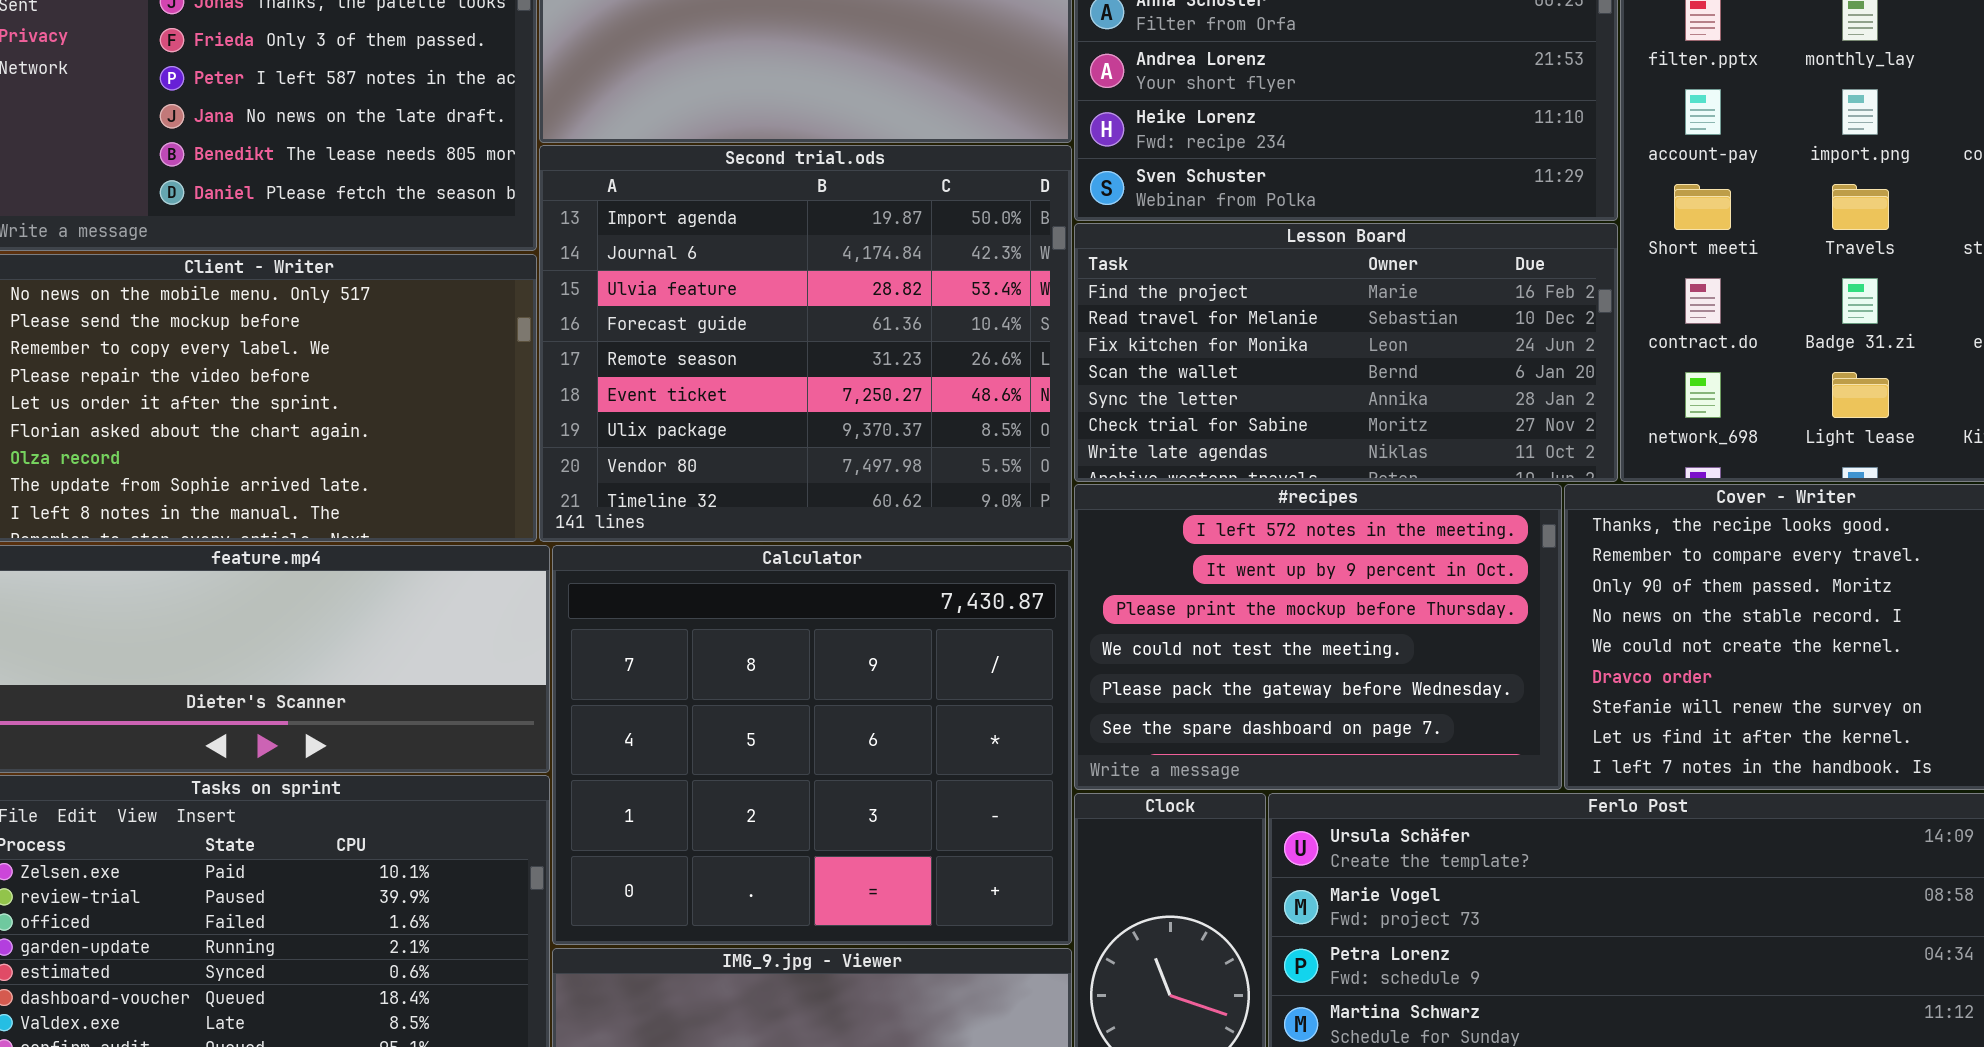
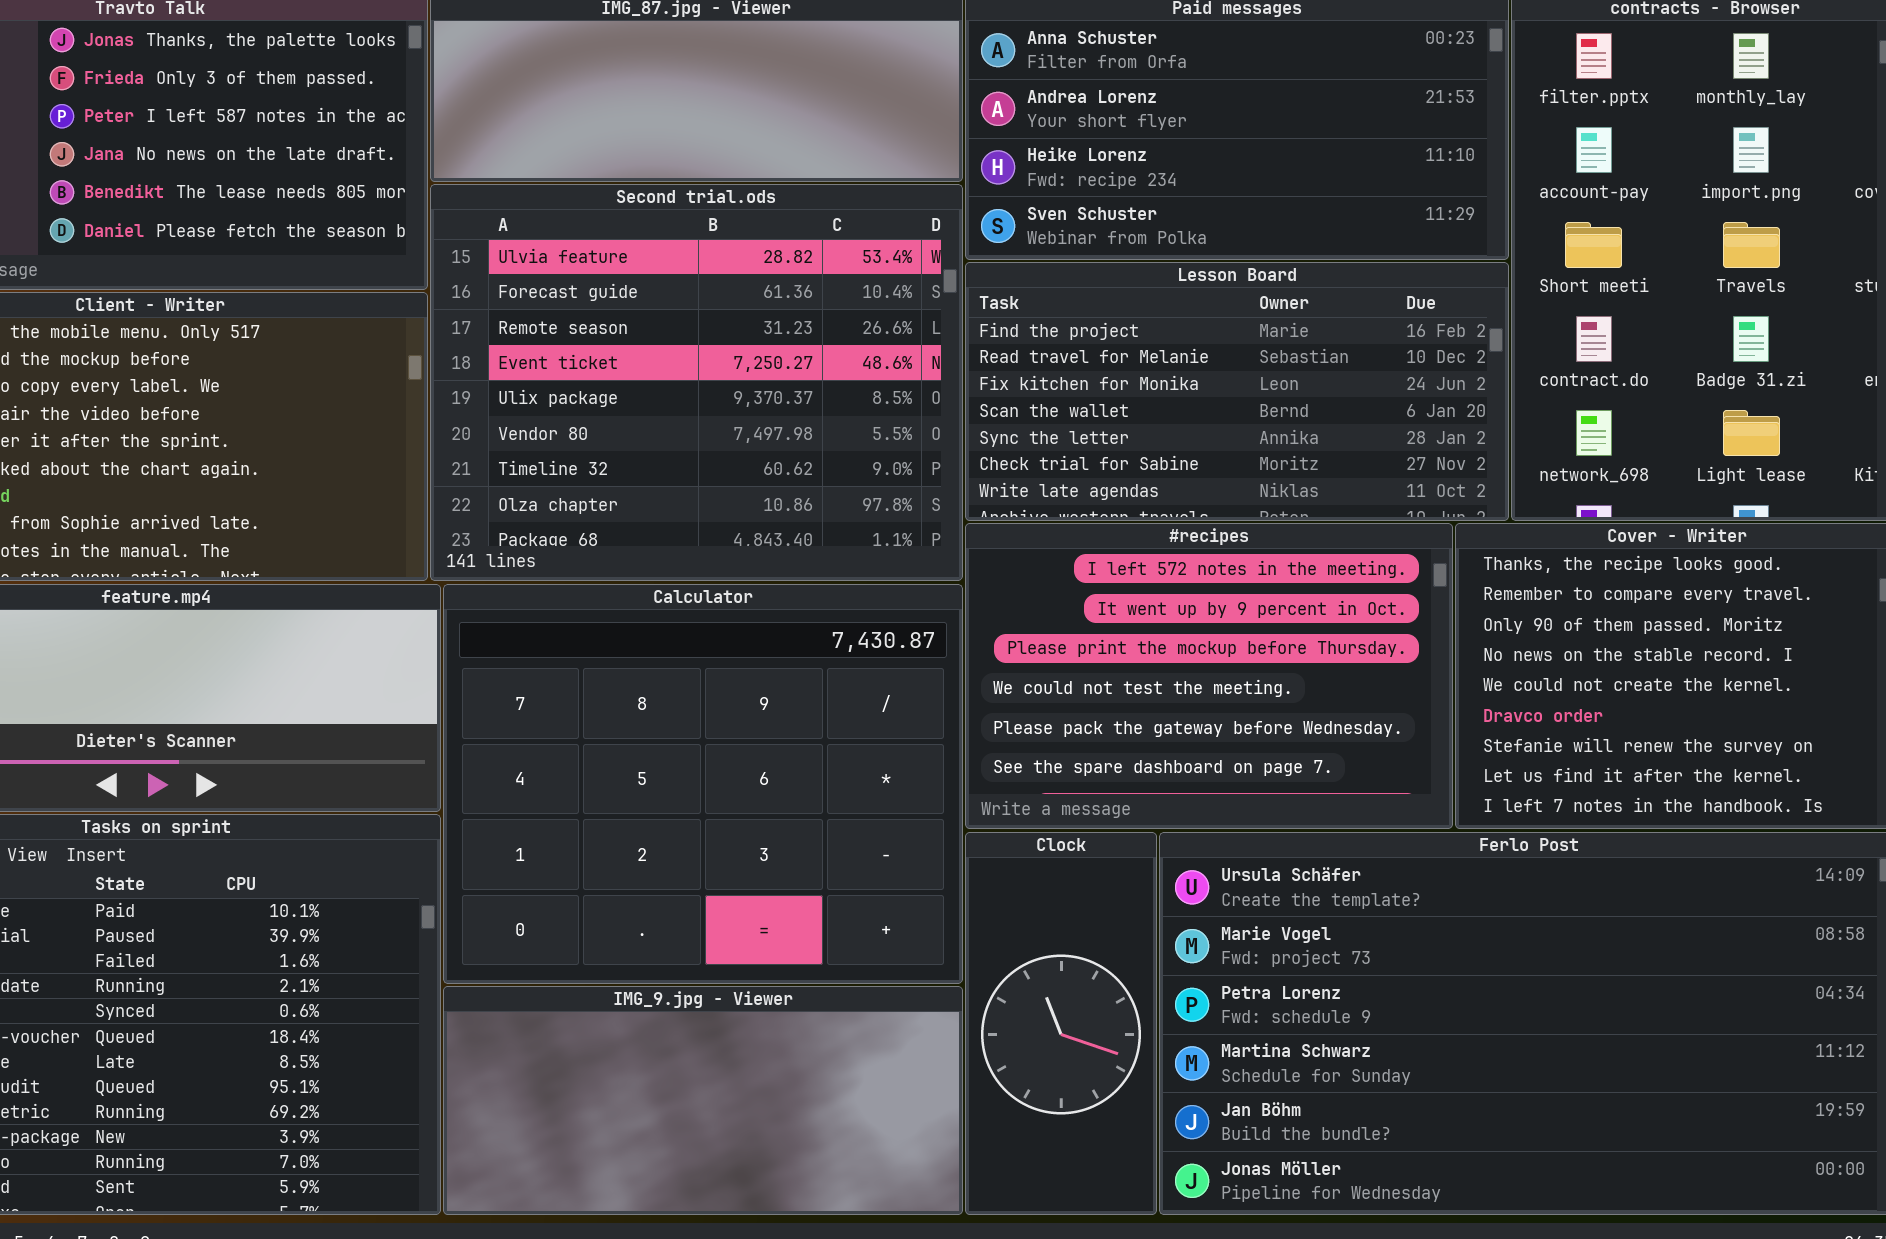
Second trial.ods: [539,145,1072,542] -> [430,184,963,581], scrolled down 2 rows

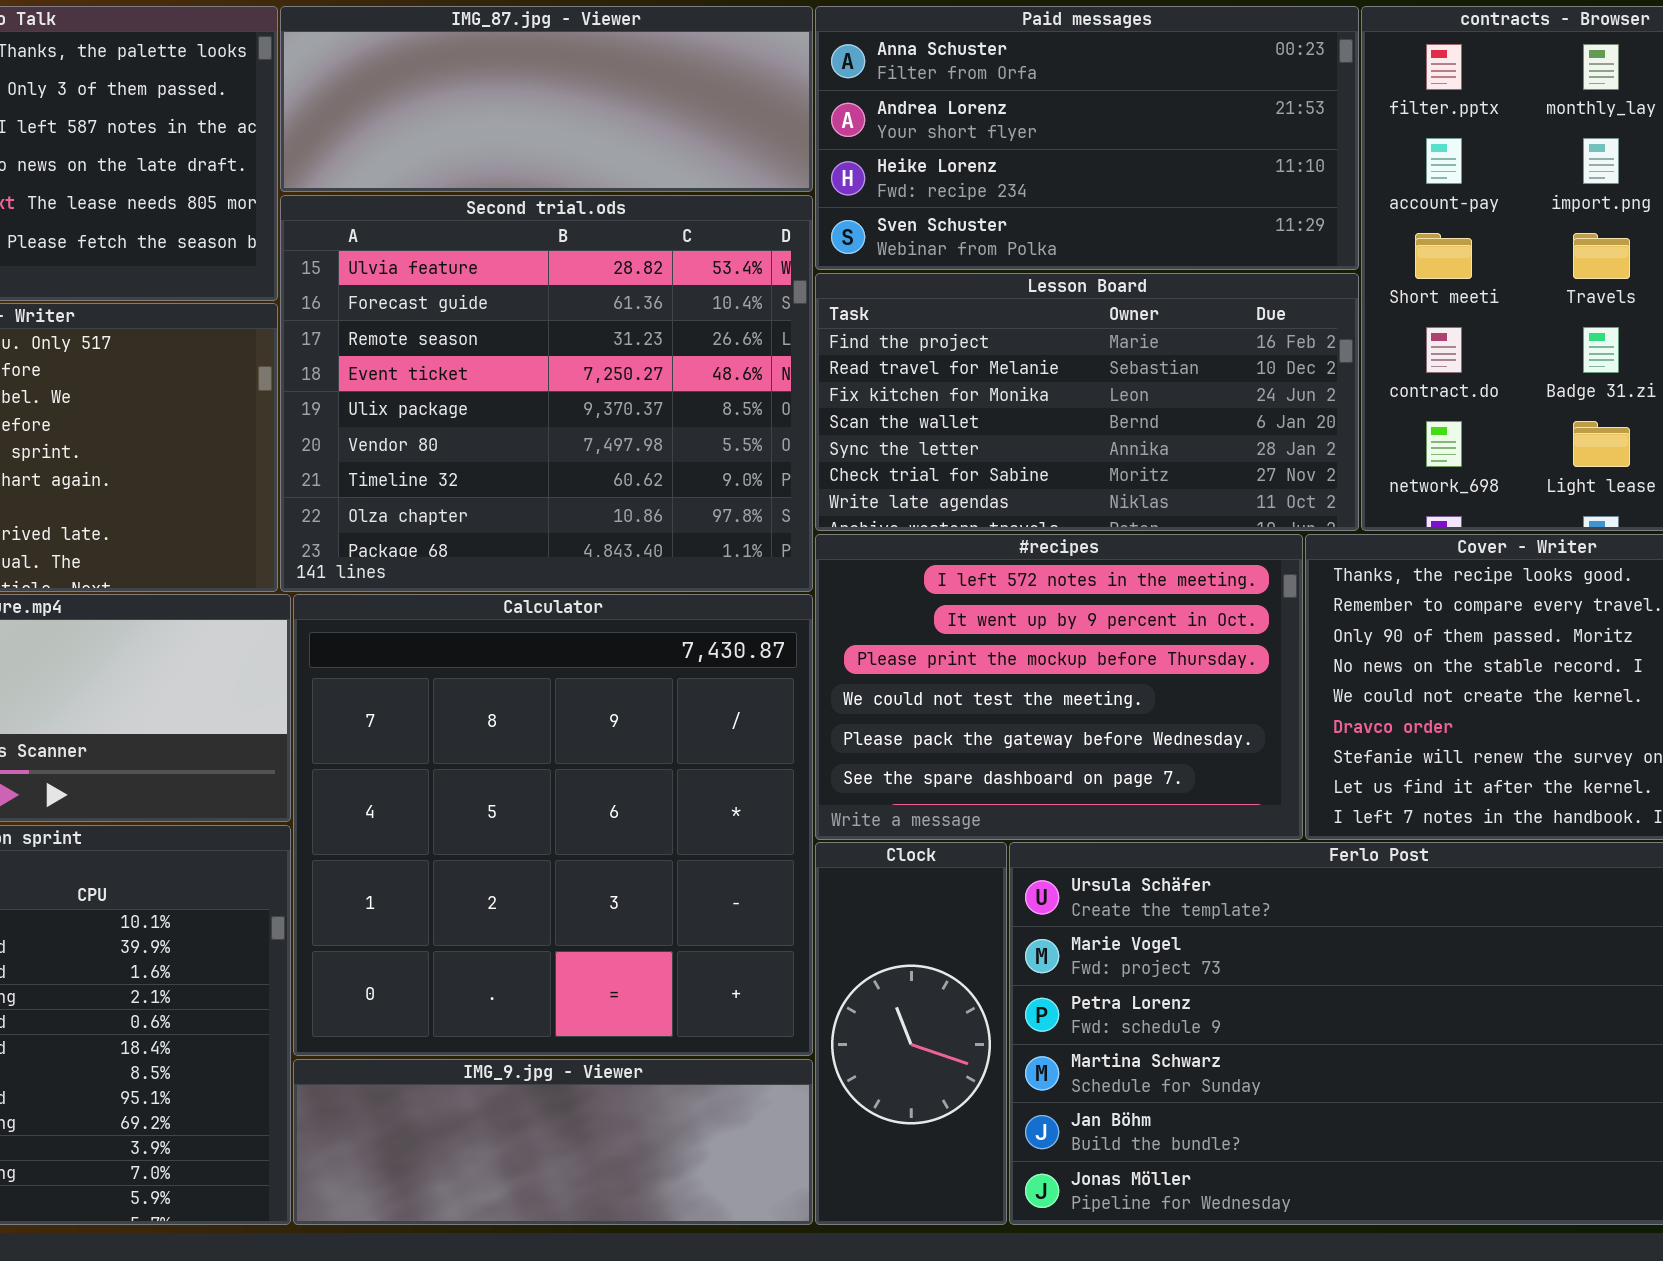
Calculator: [443,584,963,984] -> [293,594,813,1056], resized
IMG_9.jpg - Viewer: [443,986,963,1215] -> [293,1059,813,1225], resized

